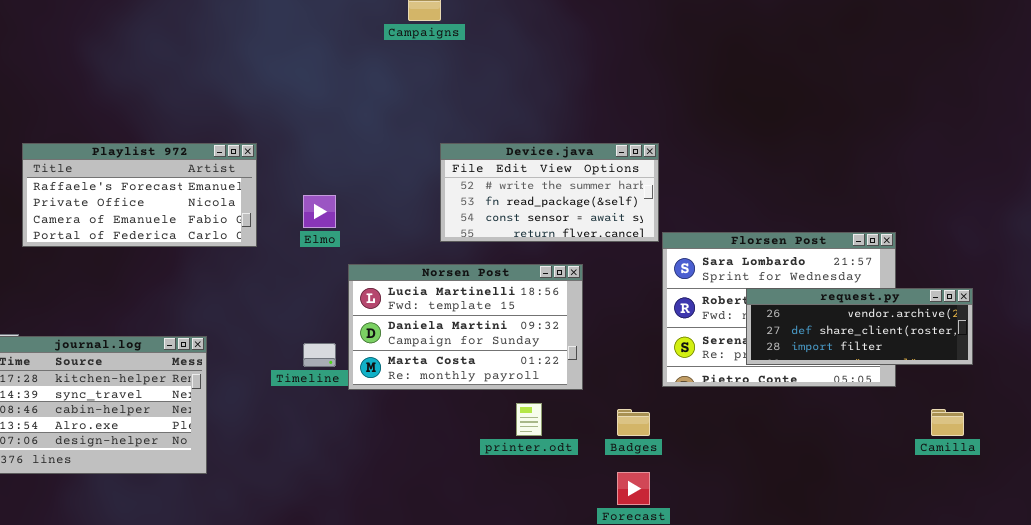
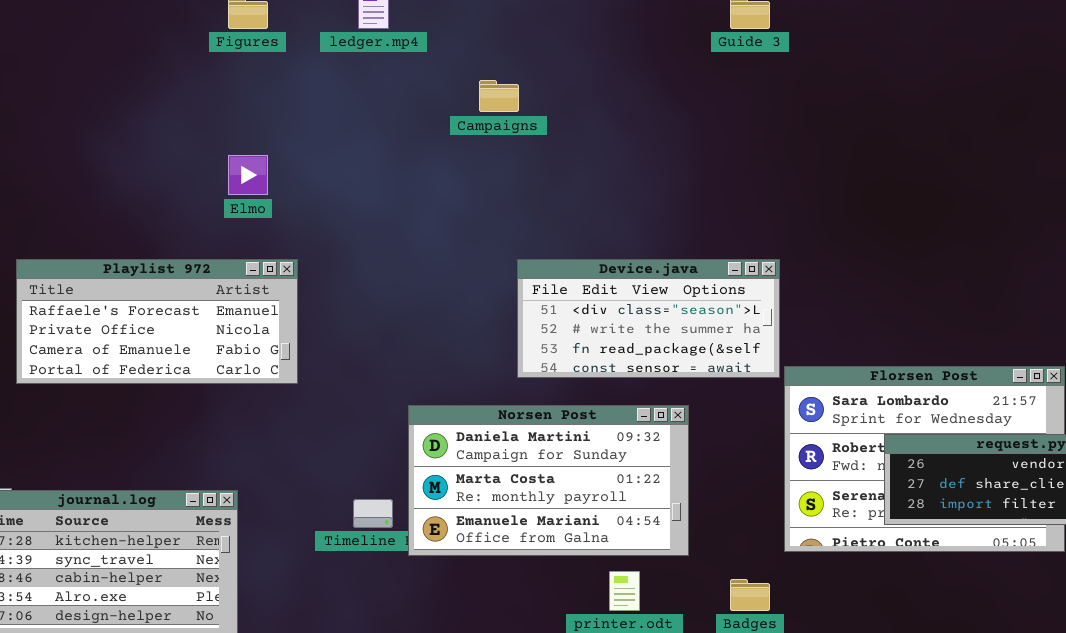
Device.java: [440,143,659,242] -> [517,259,780,378], scrolled up 1 row
Elmo: [303,195,336,228] -> [228,155,268,195], moved
Norsen Post: [348,264,583,390] -> [408,405,689,556], scrolled down 1 row

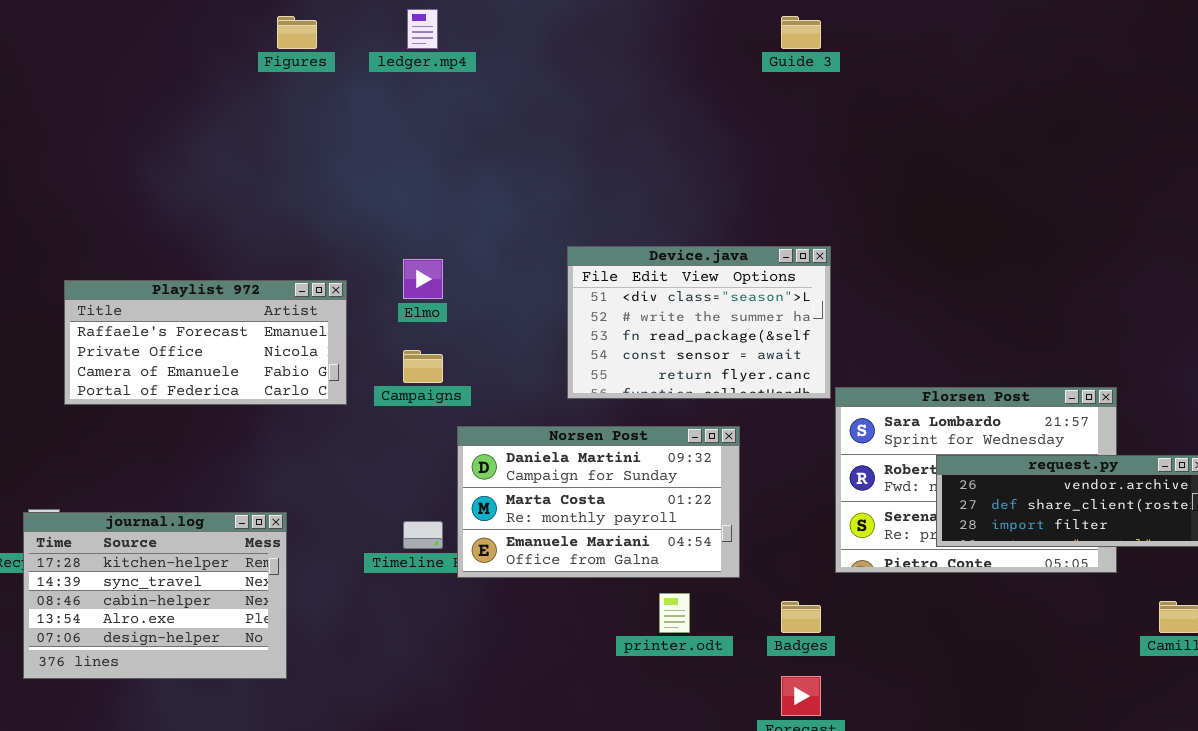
Campaigns: [479,80,519,112] -> [403,350,443,383], moved
Elmo: [228,155,268,195] -> [403,259,443,299], moved
Device.java: [517,259,780,378] -> [567,246,831,399], resized

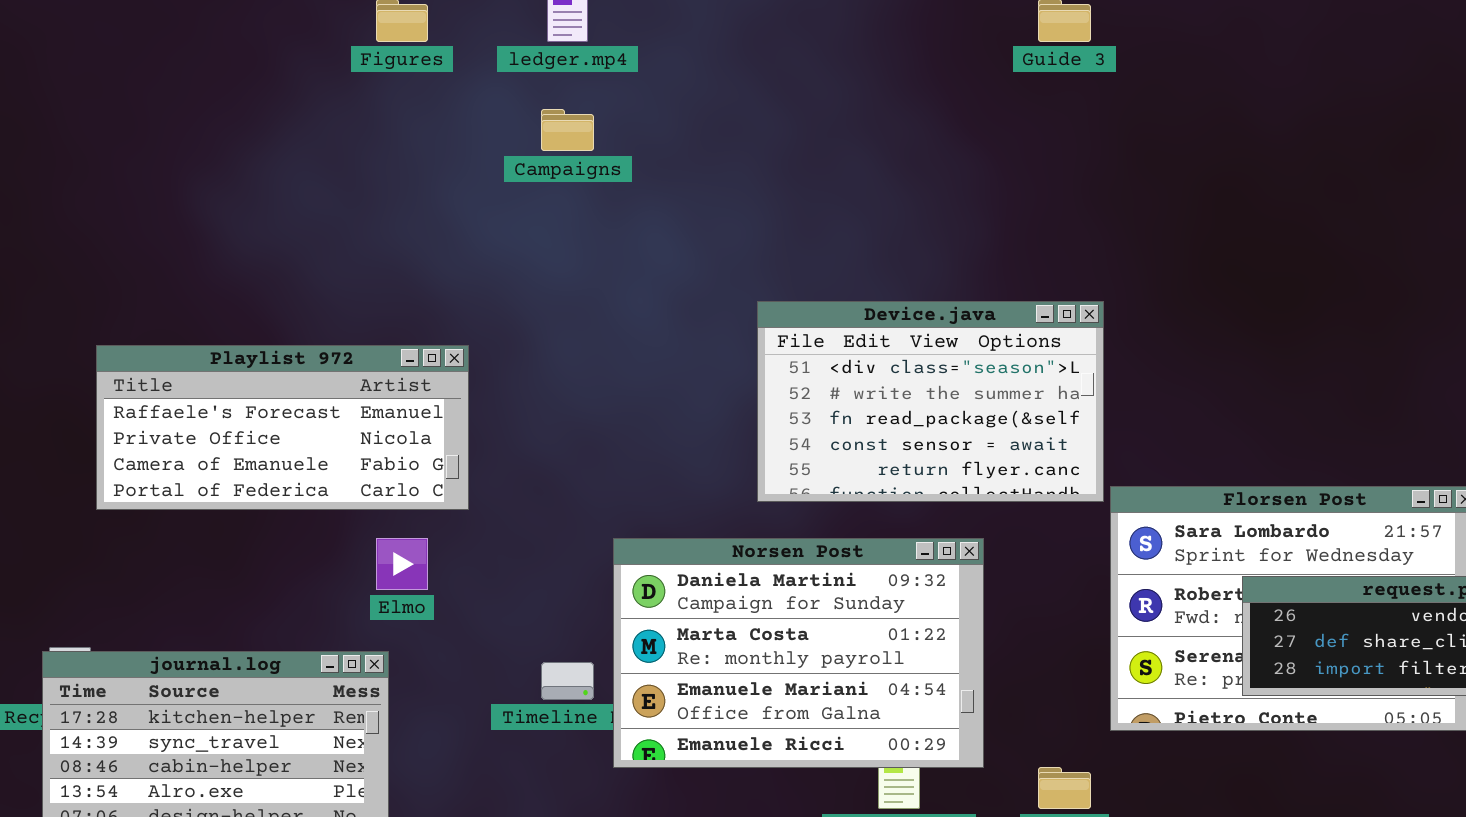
Elmo: [403,259,443,299] -> [376,538,428,590], moved
Campaigns: [403,350,443,383] -> [541,109,594,151], moved
Norsen Post: [457,426,740,578] -> [613,538,984,768], resized

